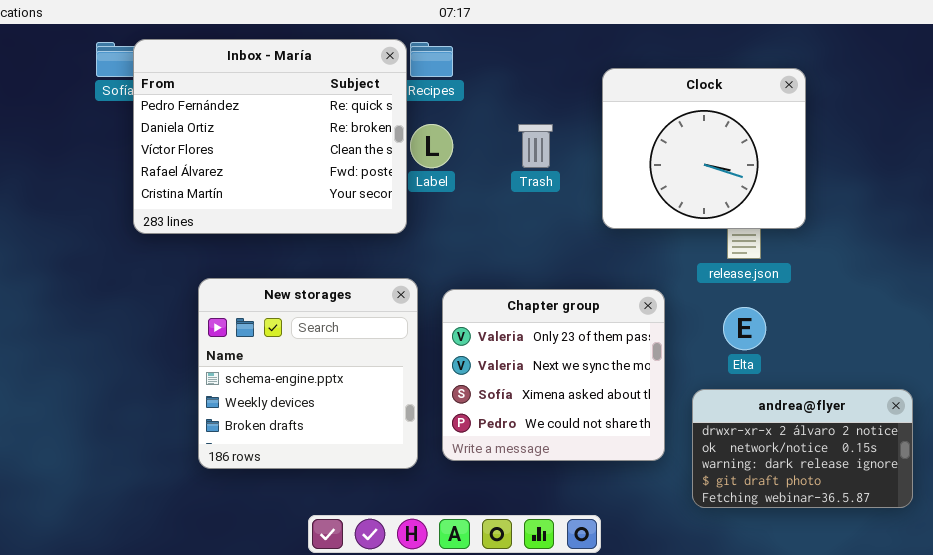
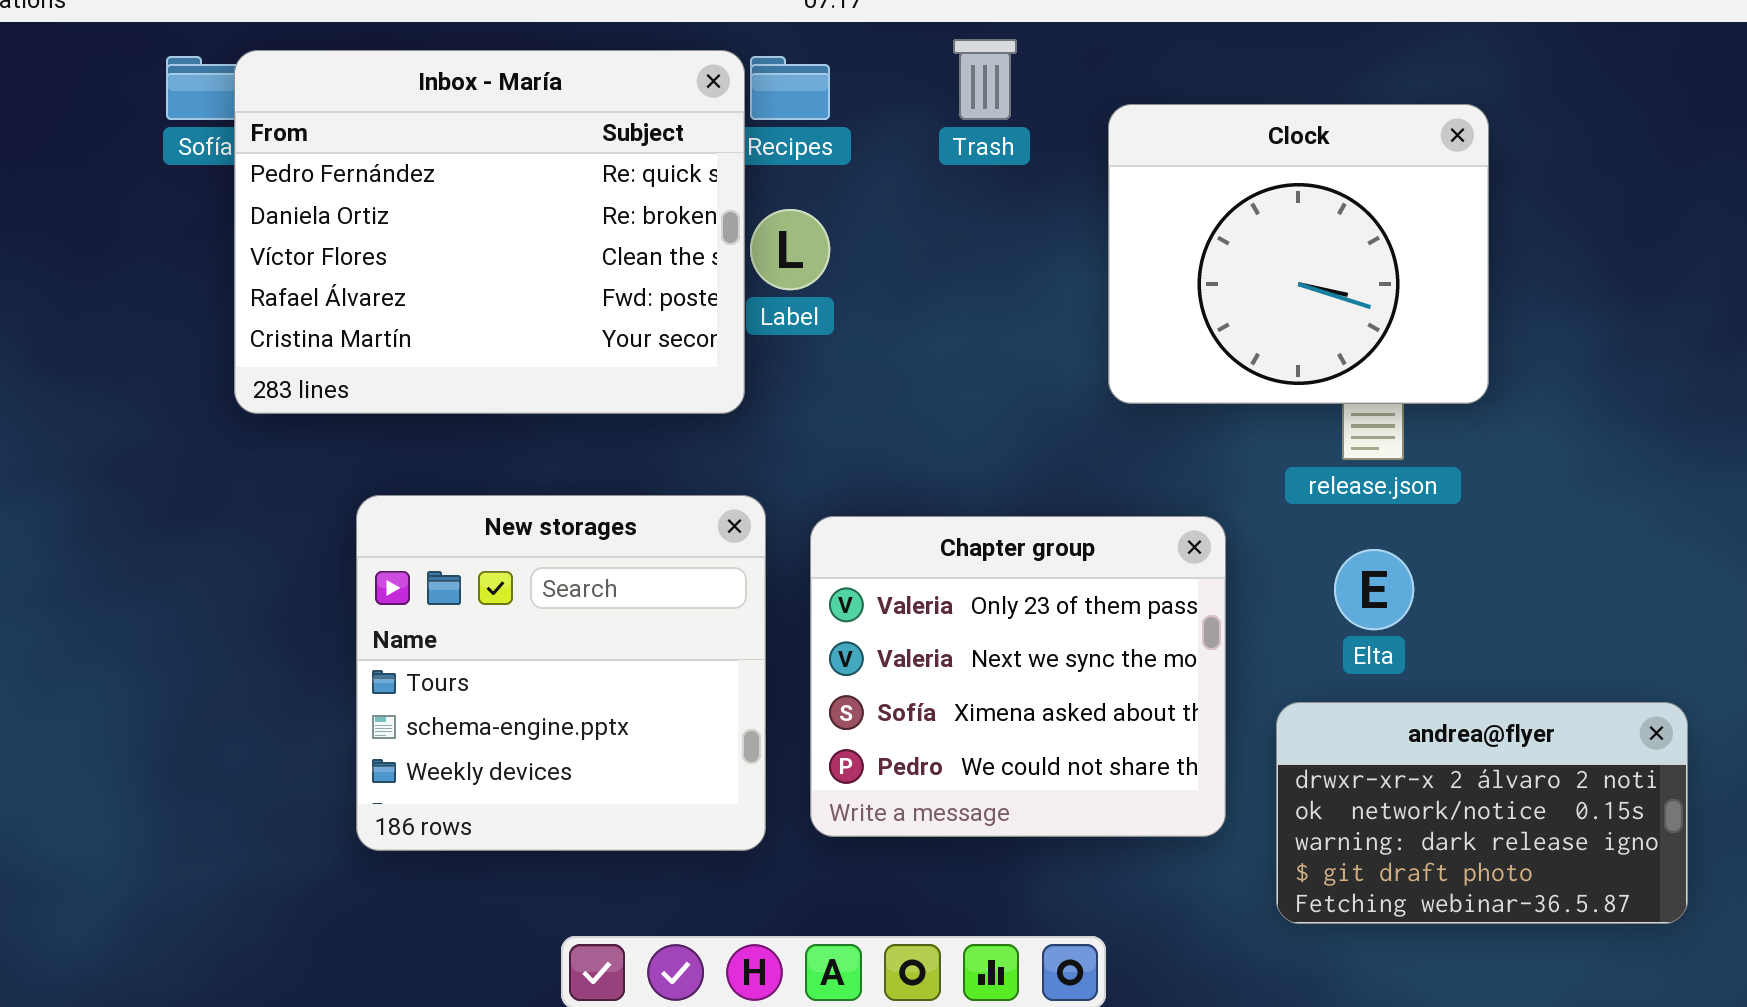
Trash: [518,124,553,168] -> [953,39,1017,120], moved
New storages: [198,278,418,469] -> [356,495,766,851], scrolled up 1 row

